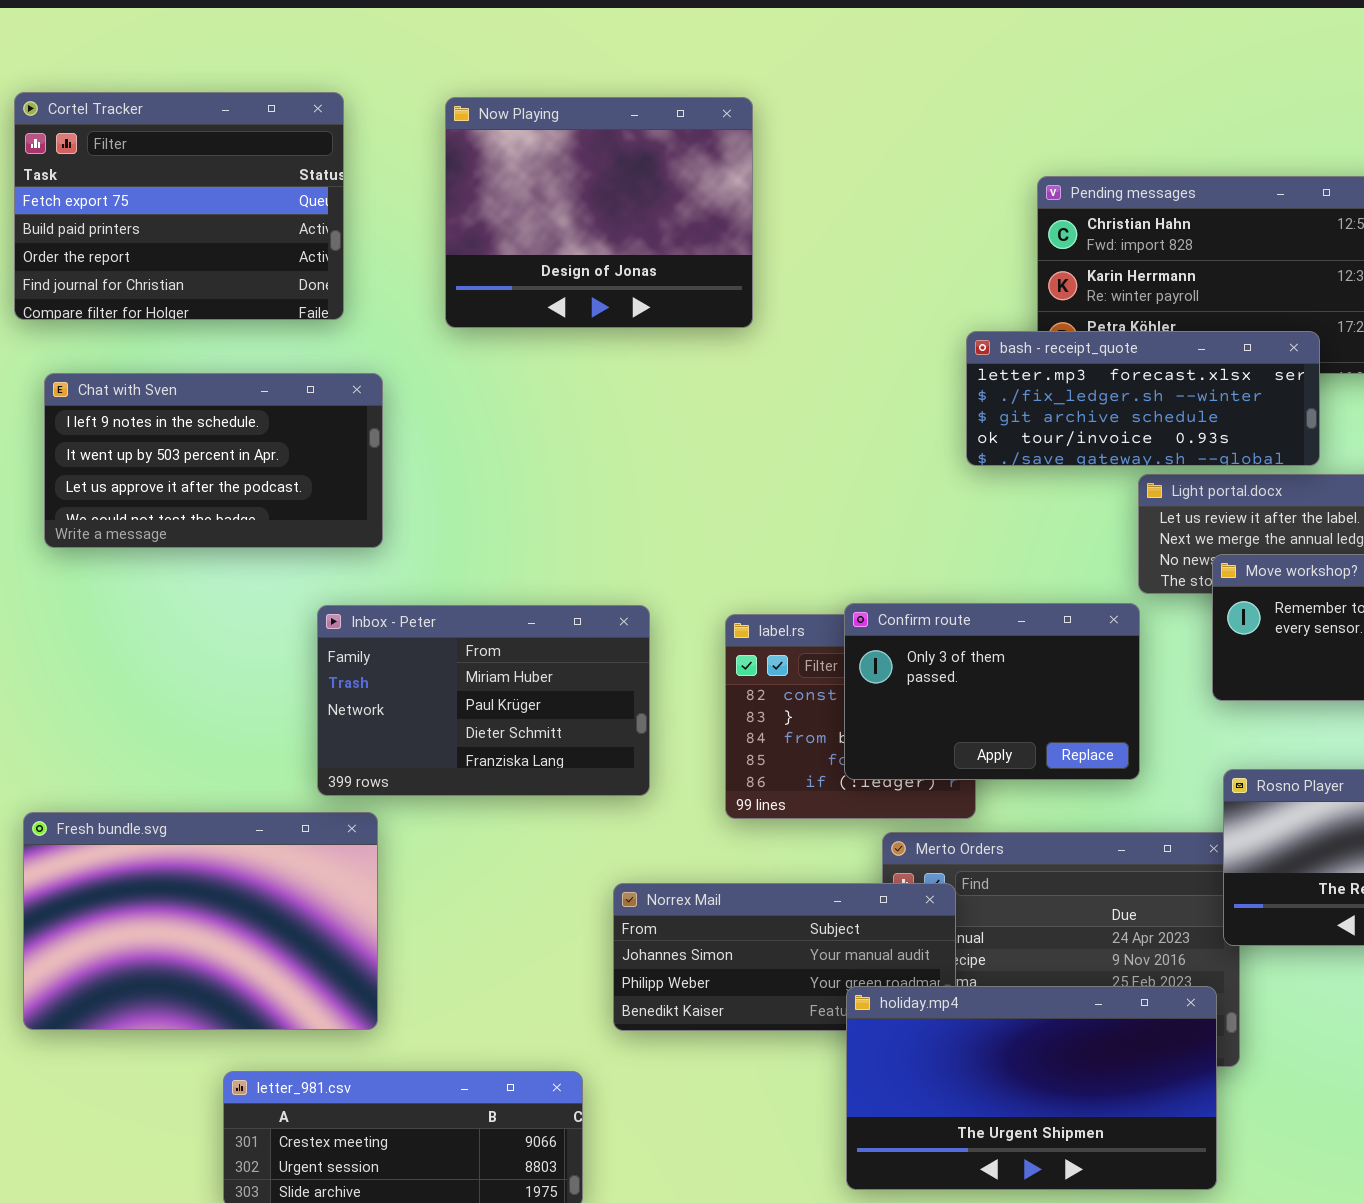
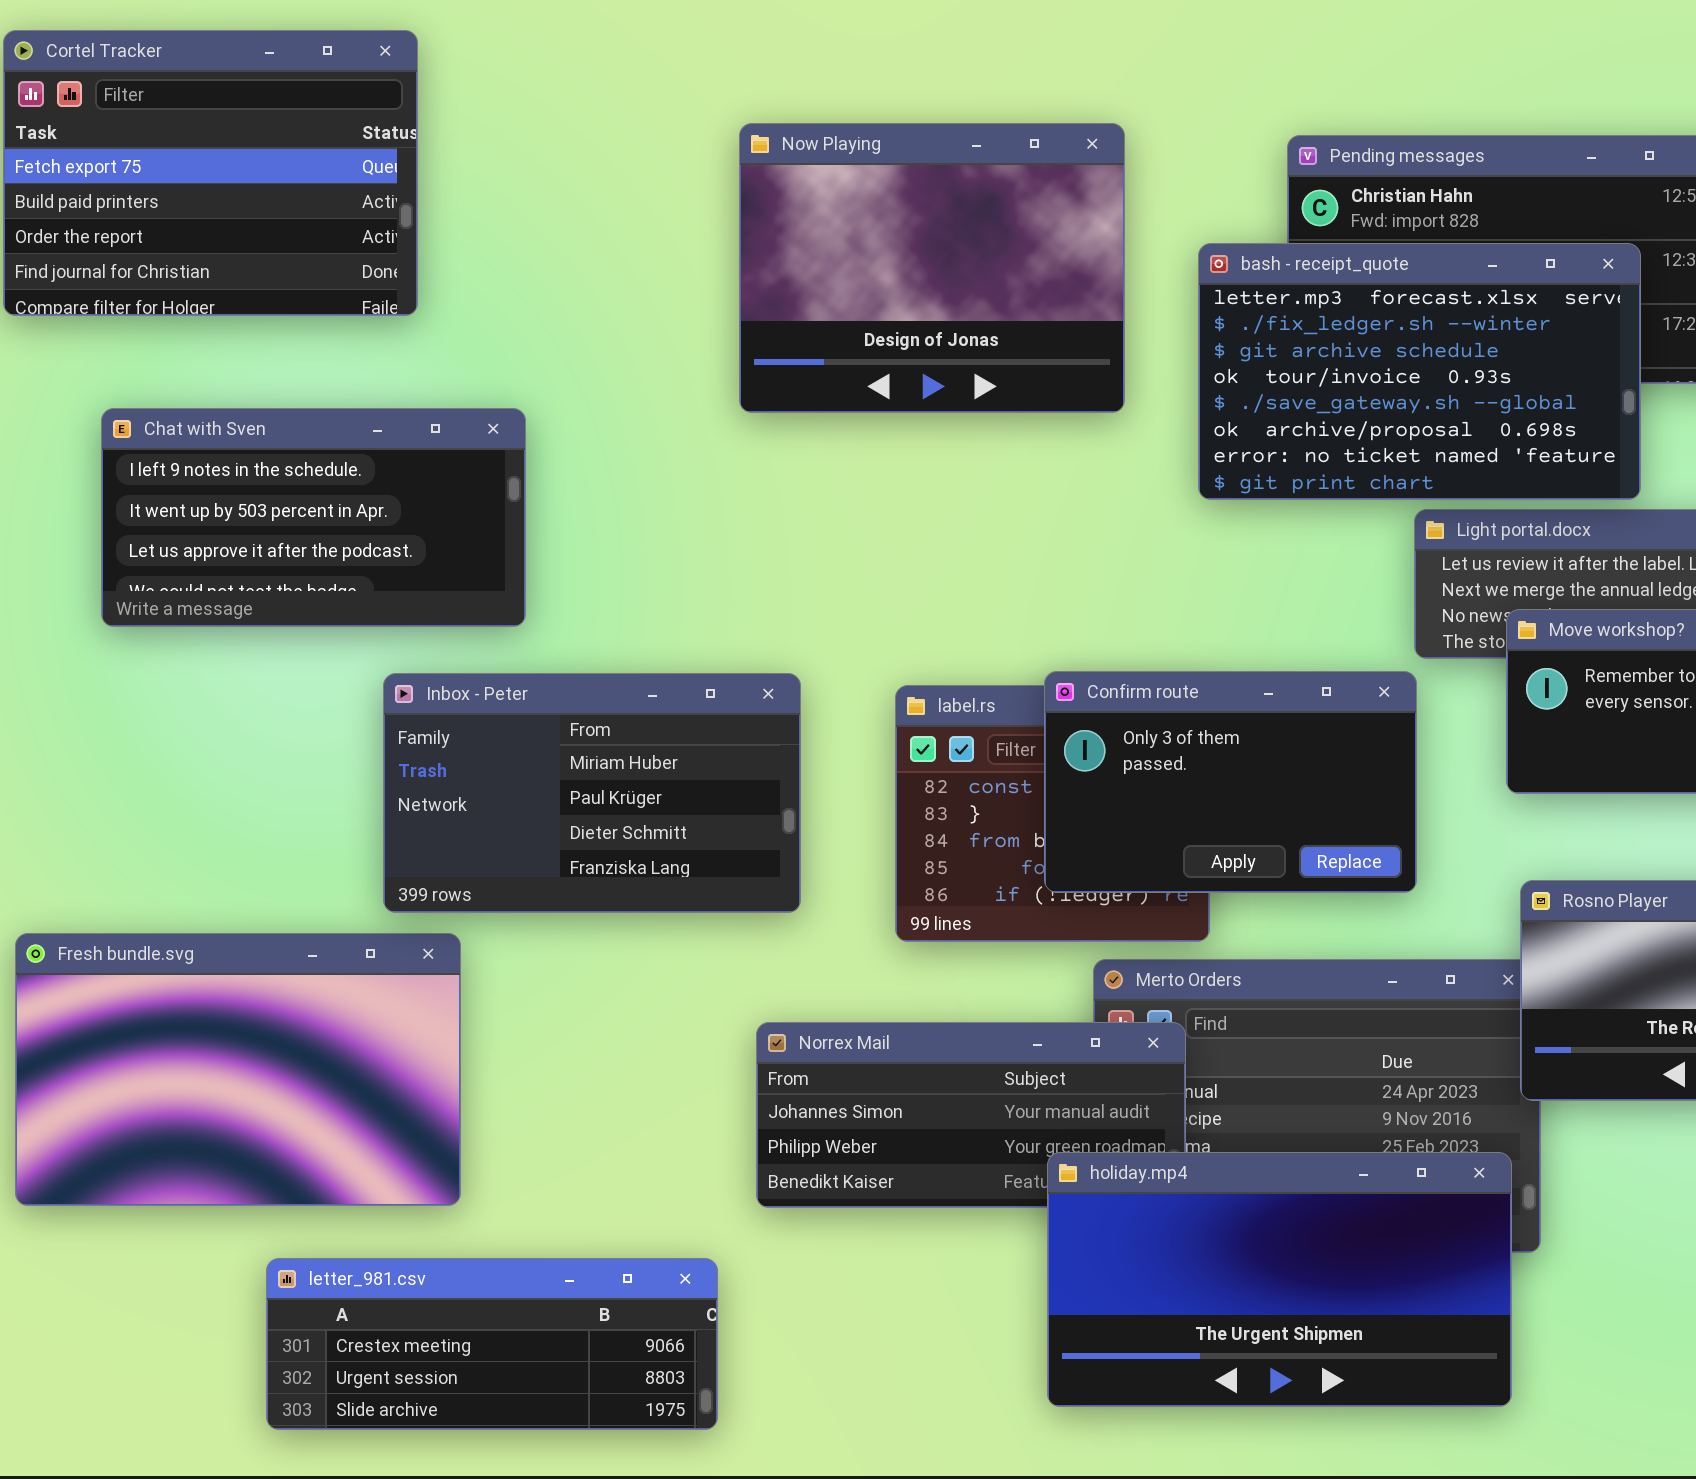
Now Playing: [445,97,753,328] -> [739,123,1125,413], moved
bash - receipt_quote: [966,331,1320,466] -> [1198,243,1641,500], resized
Chat with Sven: [44,373,383,548] -> [101,408,526,627], moved

